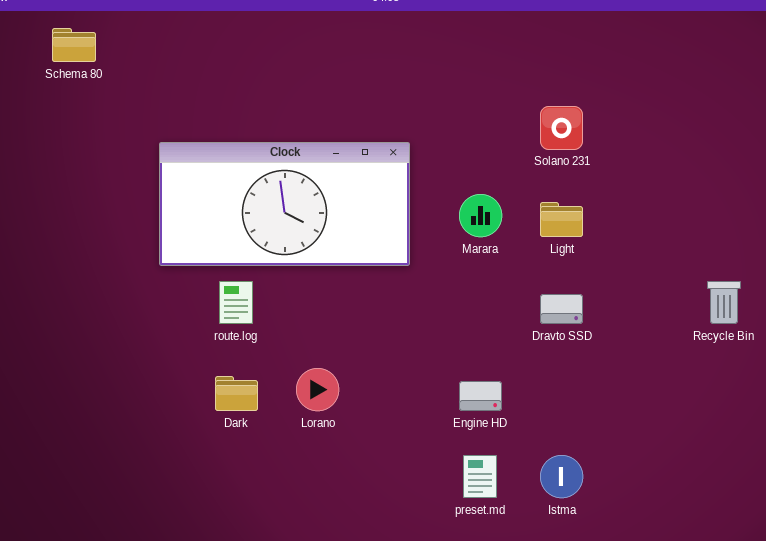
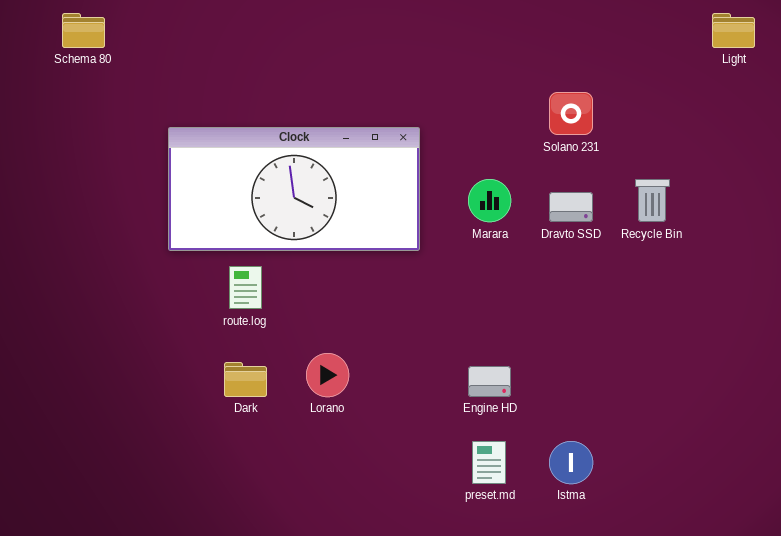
Light: [540,202,583,237] -> [712,13,755,48], moved
Recycle Bin: [707,281,741,324] -> [635,179,670,222], moved
Dravto SSD: [540,294,583,324] -> [549,192,593,222], moved

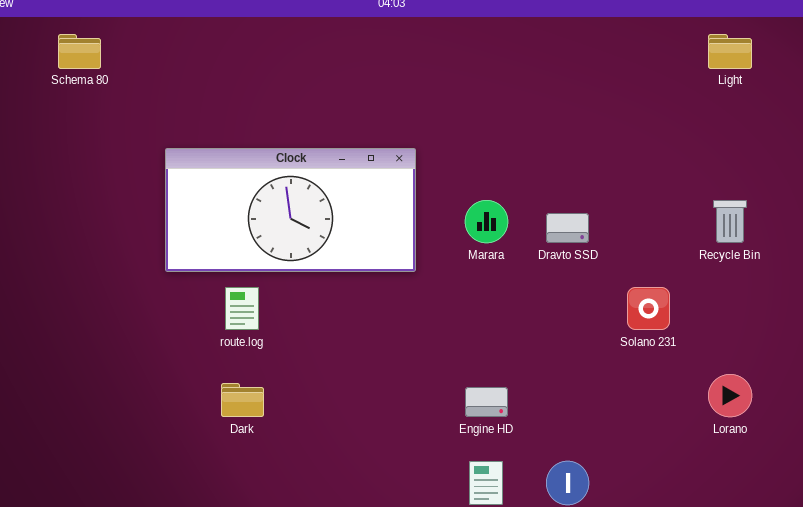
Solano 231: [549,92,593,135] -> [627,287,670,330], moved
Recycle Bin: [635,179,670,222] -> [713,200,747,243], moved
Lorano: [306,353,349,397] -> [708,374,752,417], moved

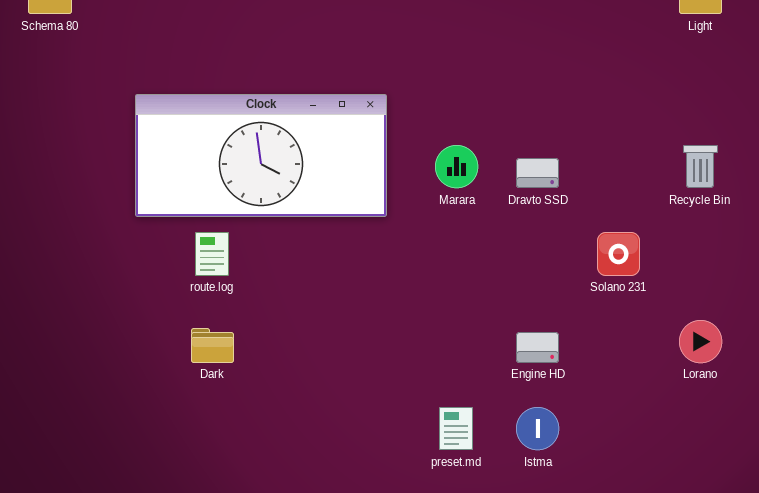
Engine HD: [465,387,508,417] -> [516,332,559,363], moved

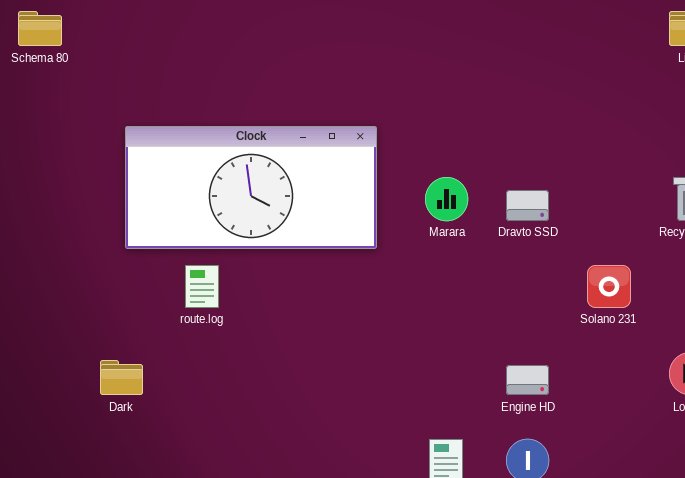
Dark: [191,328,234,363] -> [100,360,143,395], moved

